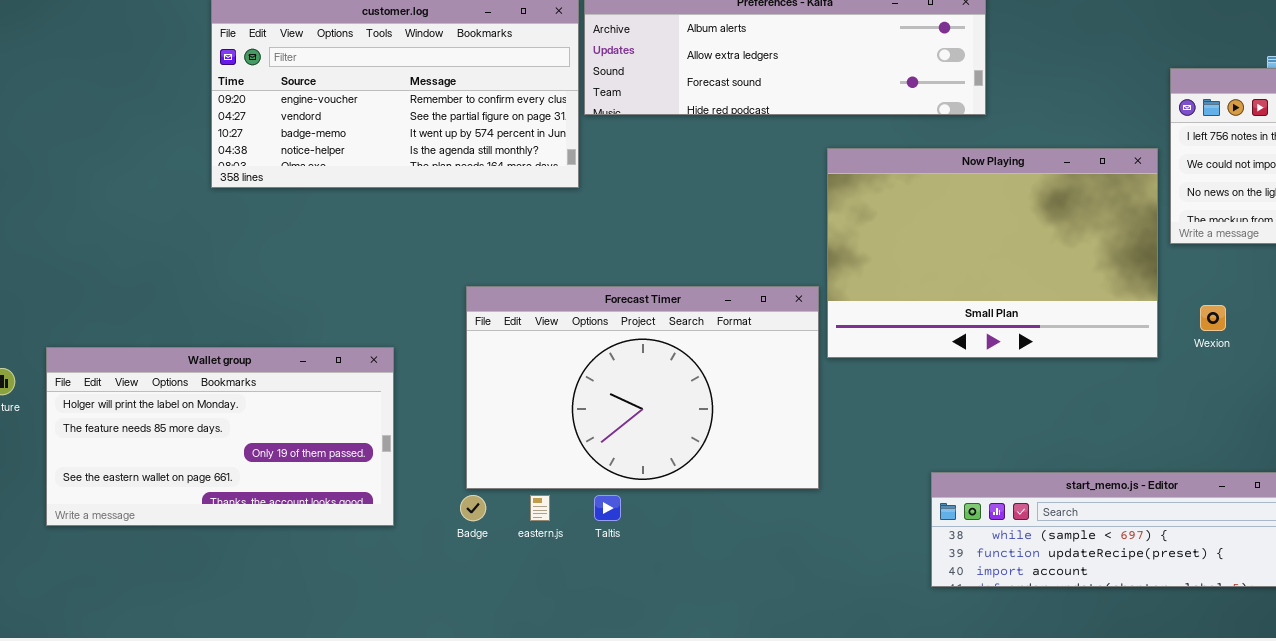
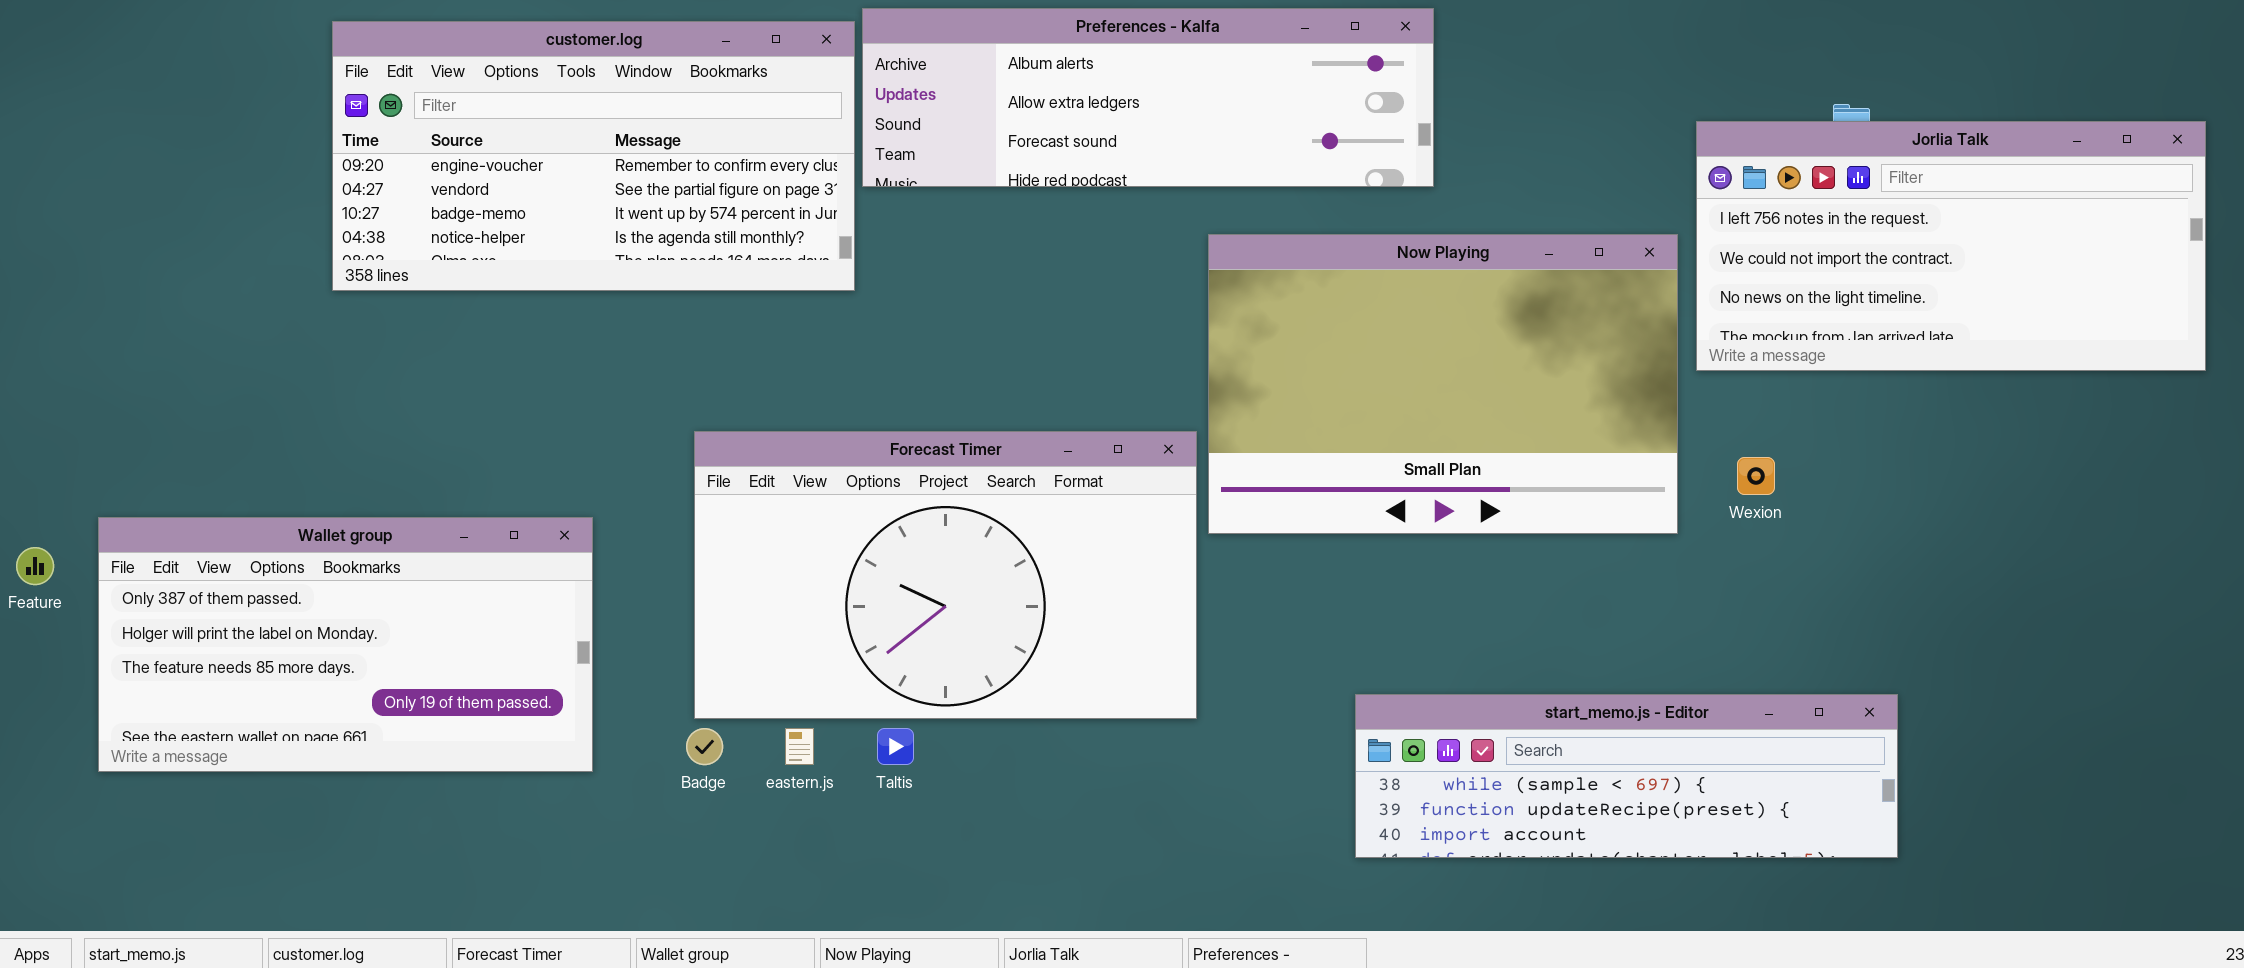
Wallet group: [46,347,394,526] -> [98,517,593,772], scrolled up 1 row

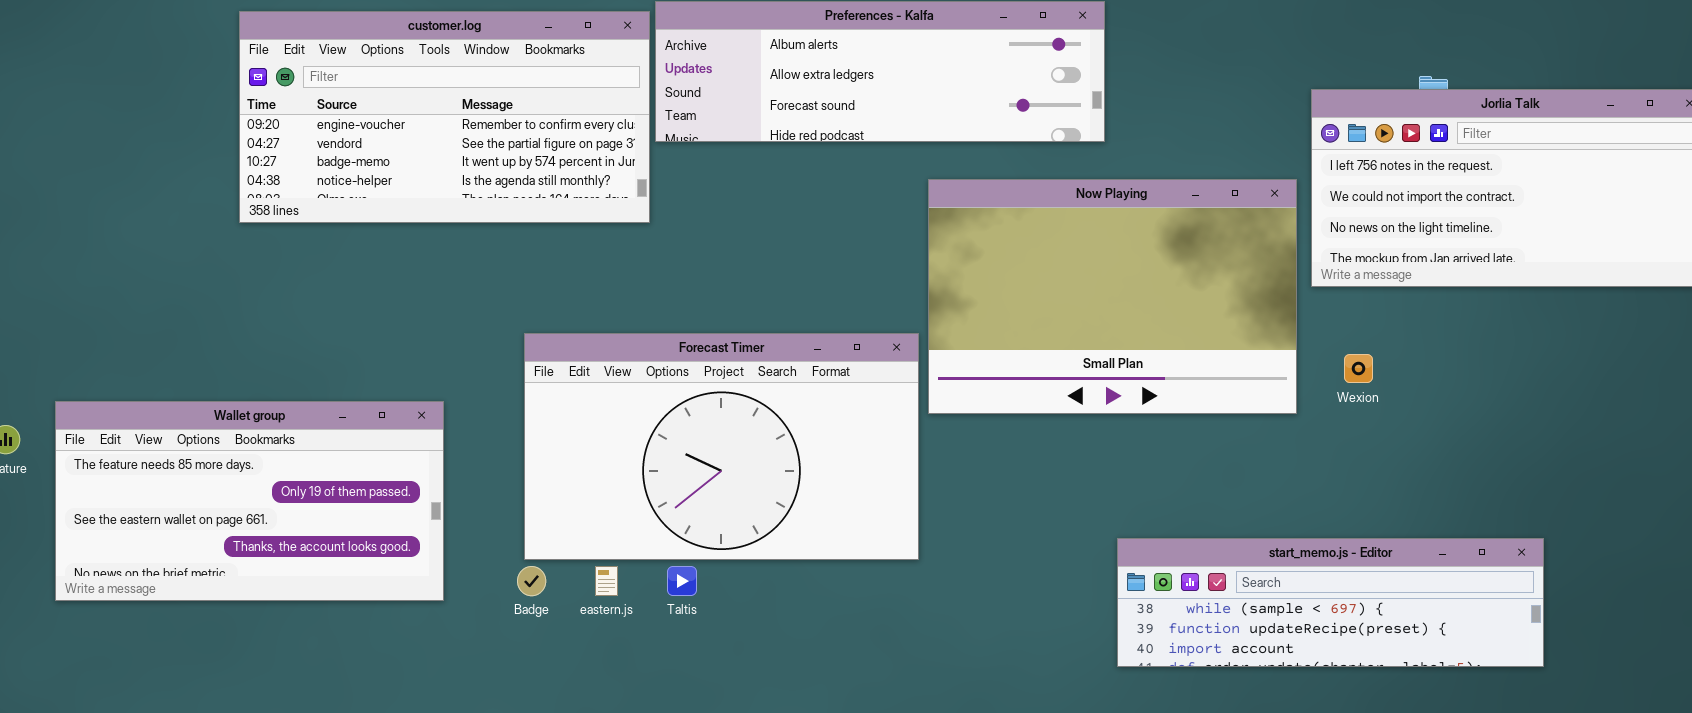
Wallet group: [98,517,593,772] -> [55,401,444,601], scrolled down 2 rows
start_memo.js - Editor: [1355,694,1898,858] -> [1117,538,1544,667], moved

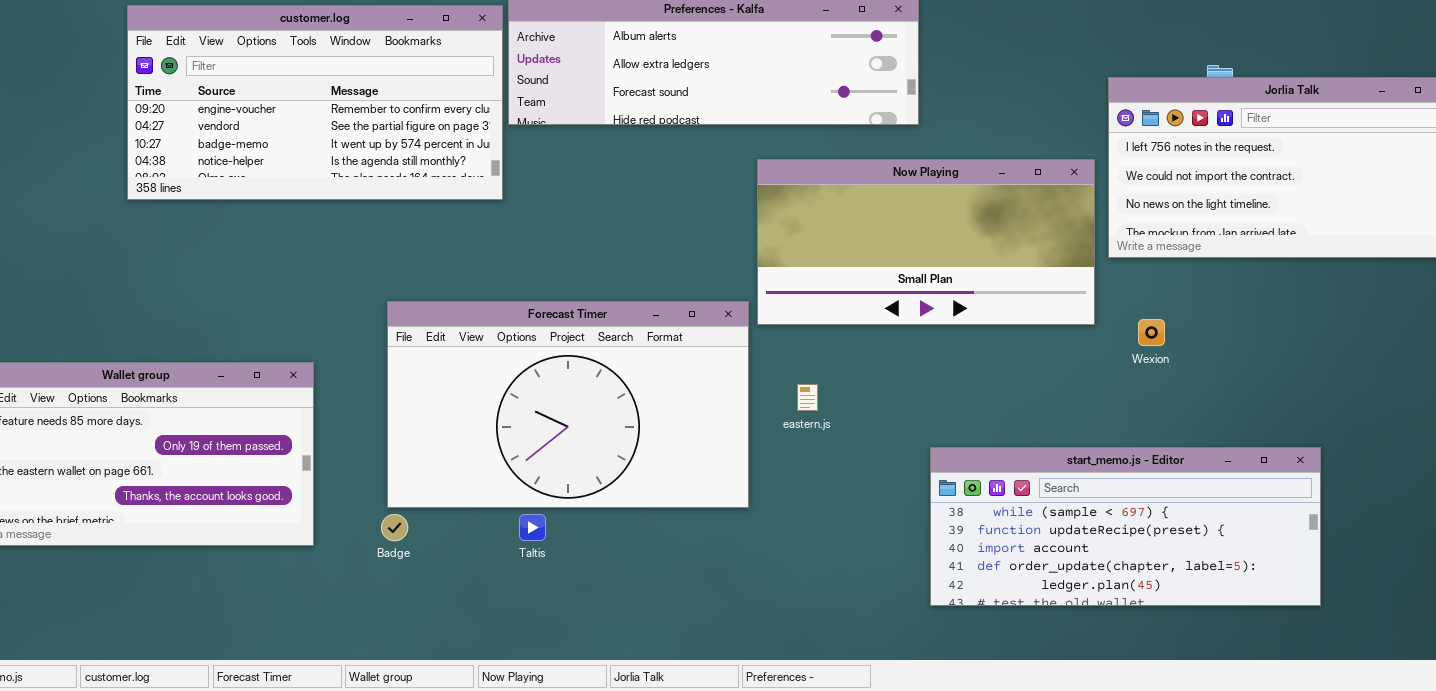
Now Playing: [928,179,1297,414] -> [757,159,1095,325], resized
start_memo.js - Editor: [1117,538,1544,667] -> [930,447,1321,606], resized
eastern.js: [595,566,618,596] -> [797,384,818,411], moved

